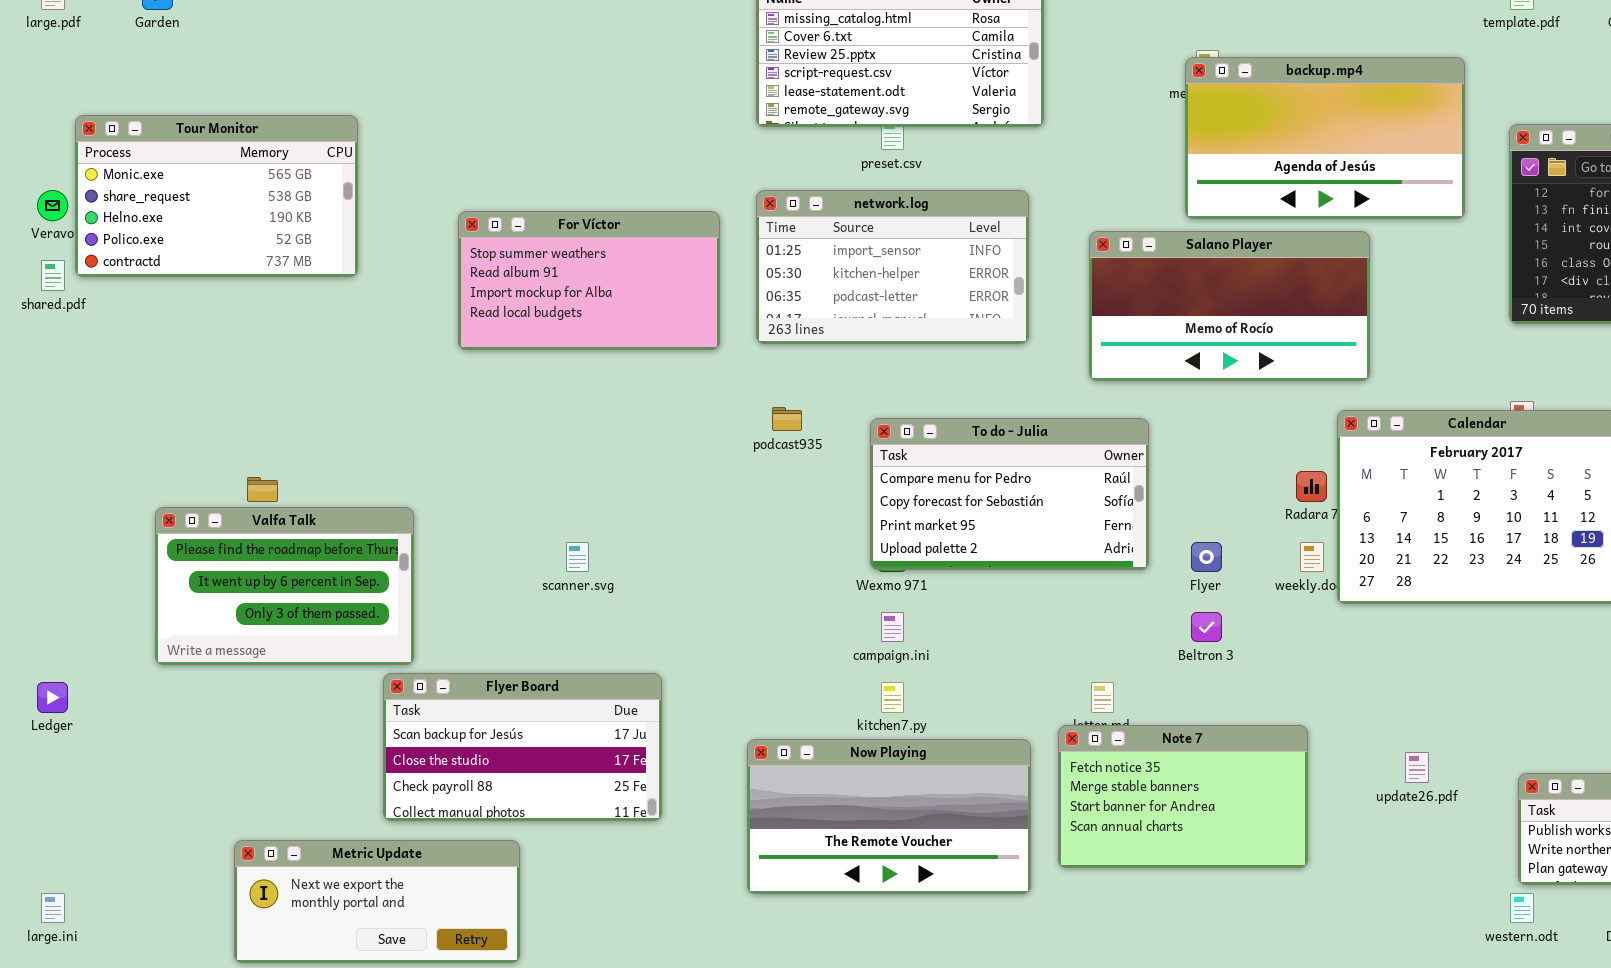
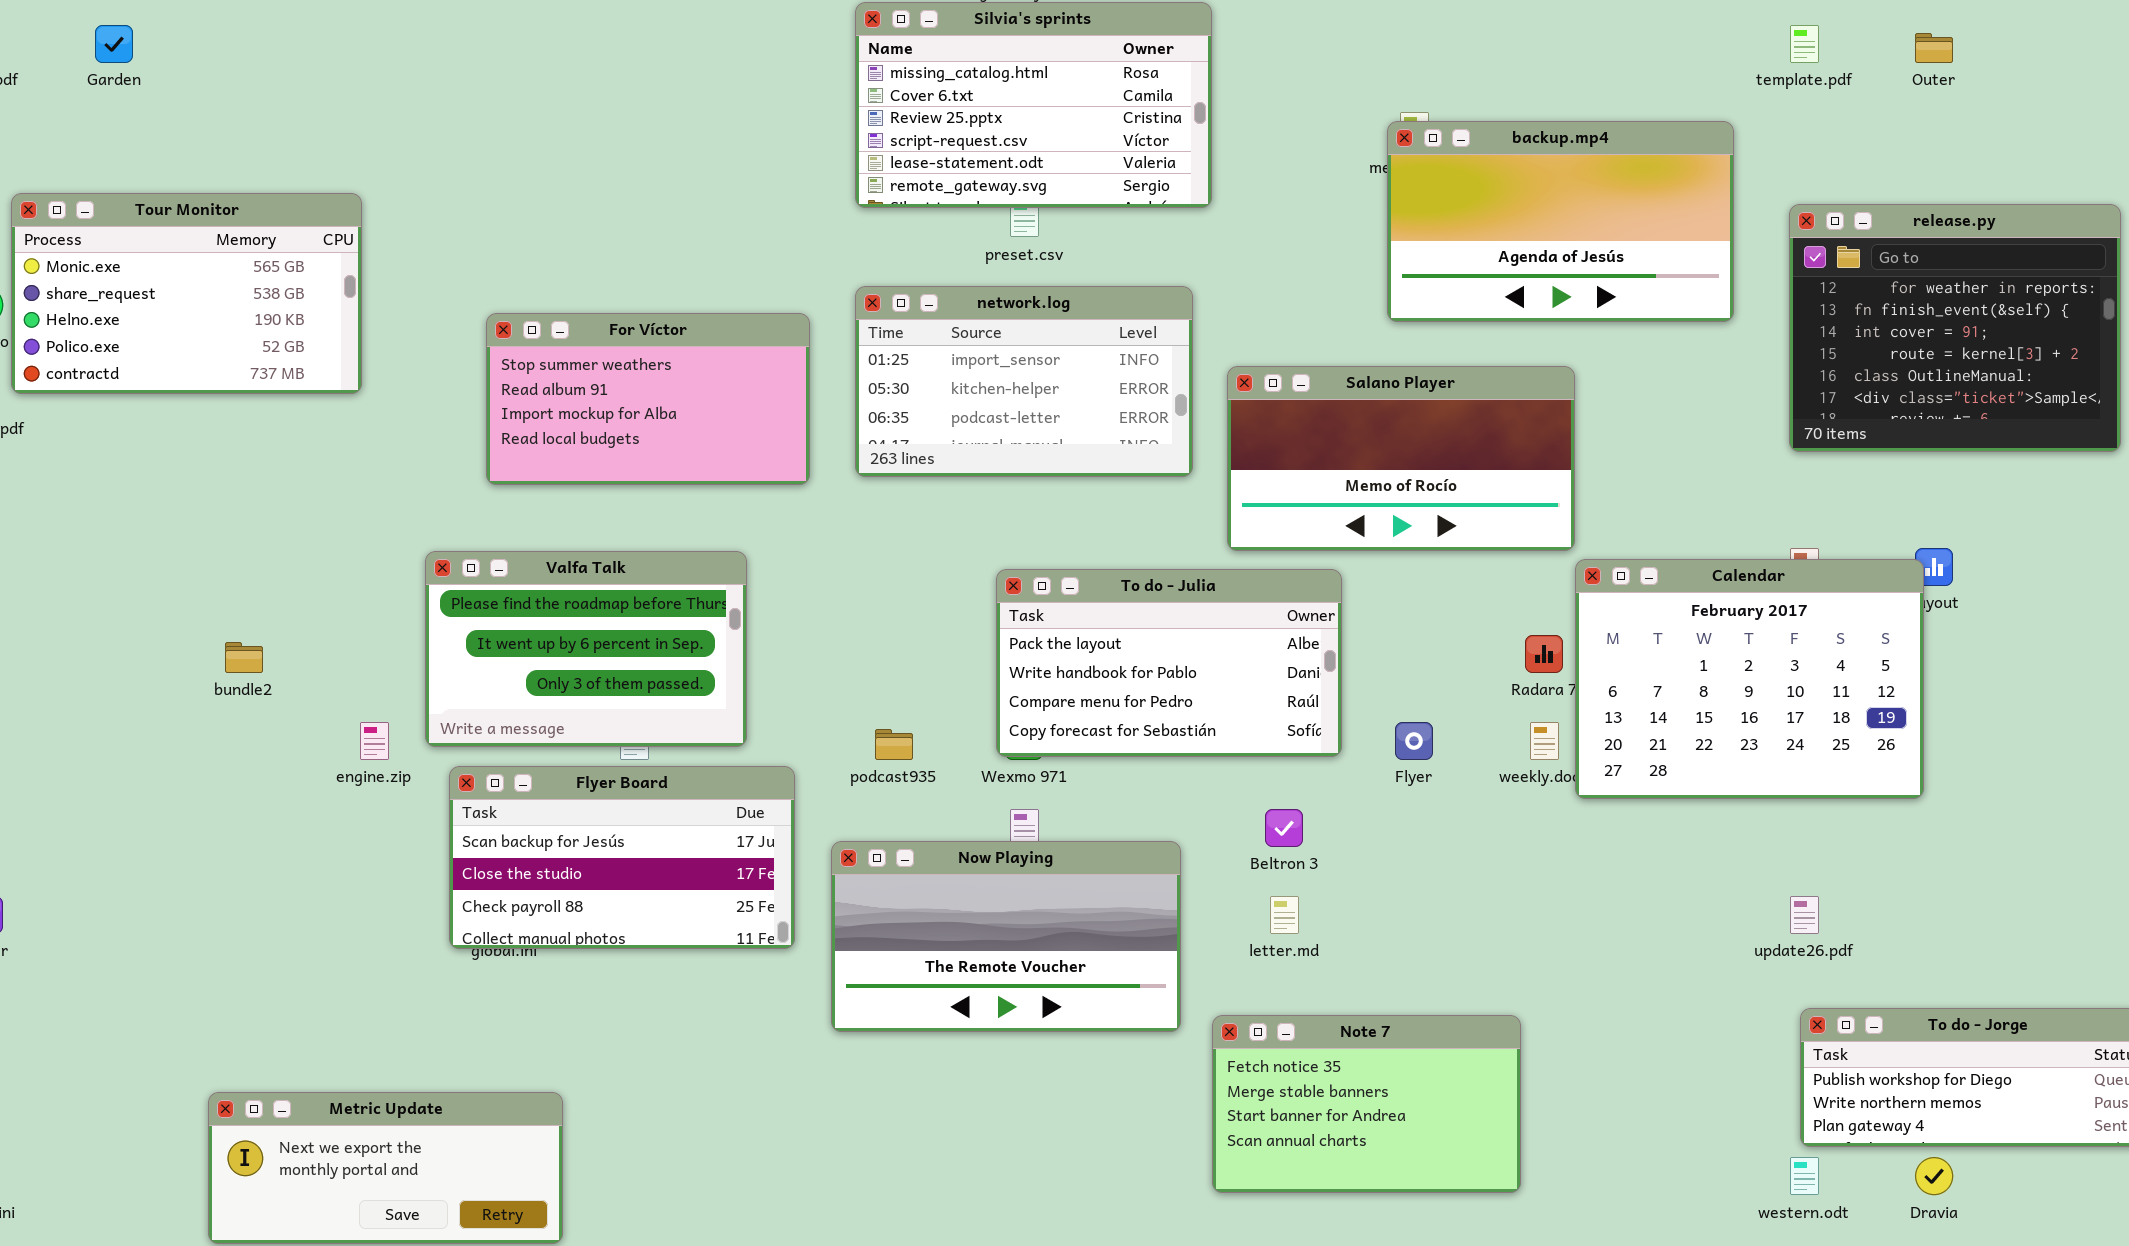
Salano Player: [1089,231,1370,381] -> [1227,366,1575,551], moved
podcast935: [772,407,802,431] -> [875,729,913,760], moved
To do - Julia: [870,418,1149,570] -> [996,569,1342,757], scrolled up 2 rows
Valfa Talk: [155,507,414,665] -> [425,551,747,747], moved
Beltron 3: [1191,612,1222,642] -> [1265,809,1303,847], moved
Flyer Board: [383,673,662,821] -> [449,766,795,949], moved
Note 7: [1058,725,1308,868] -> [1212,1015,1521,1193], moved
Now Playing: [747,739,1031,894] -> [831,841,1181,1032], moved
update26.pdf: [1405,752,1429,783] -> [1790,896,1819,934], moved

